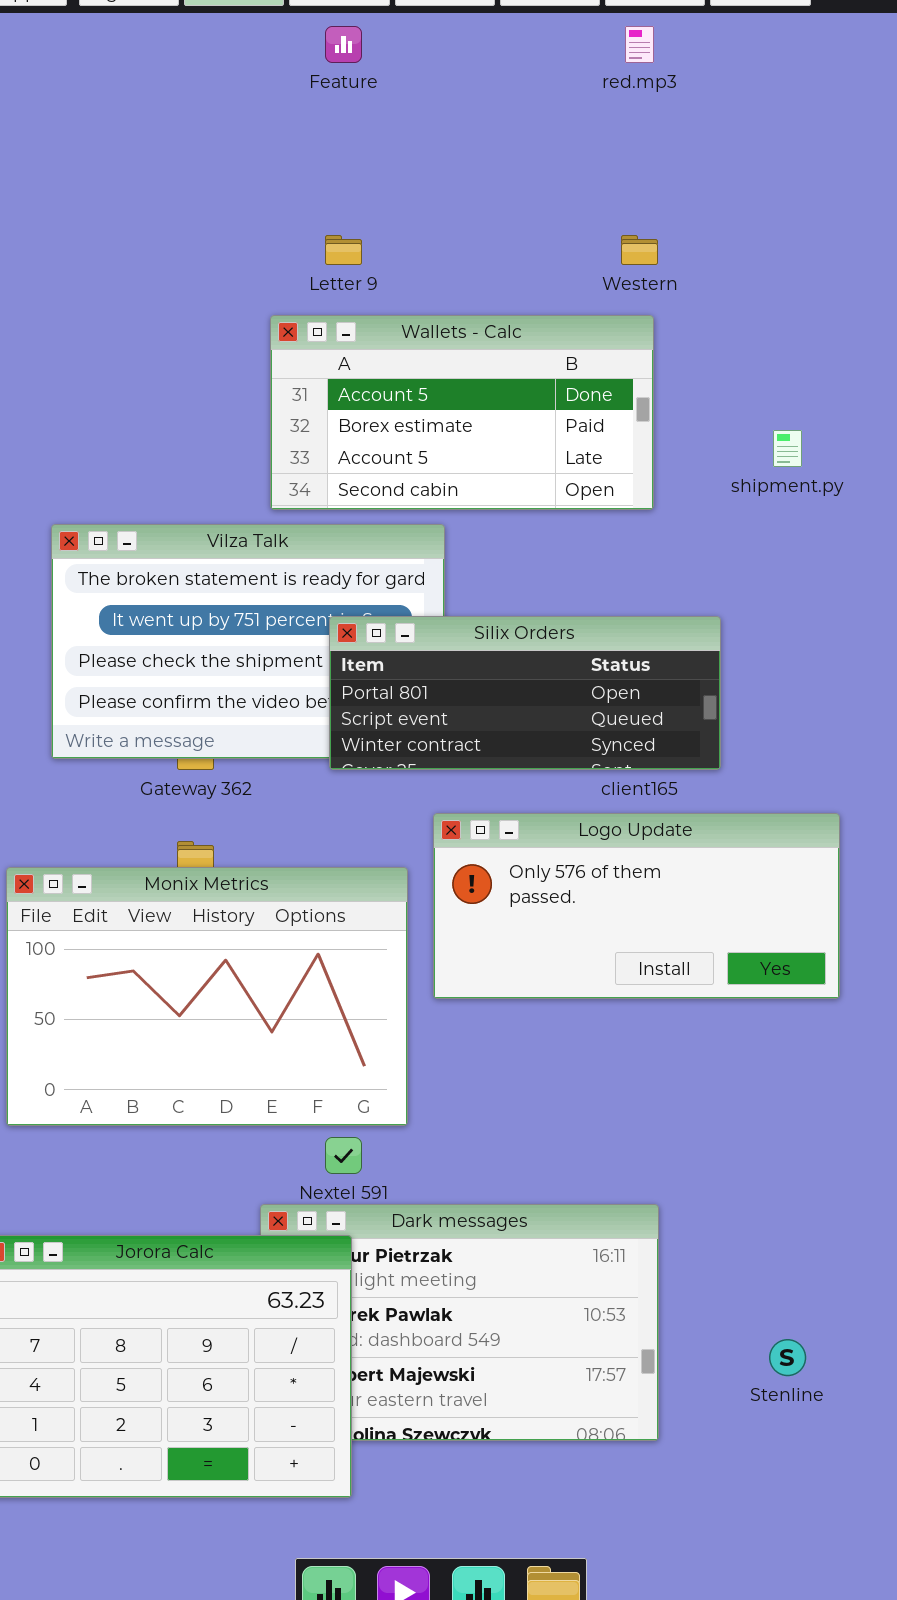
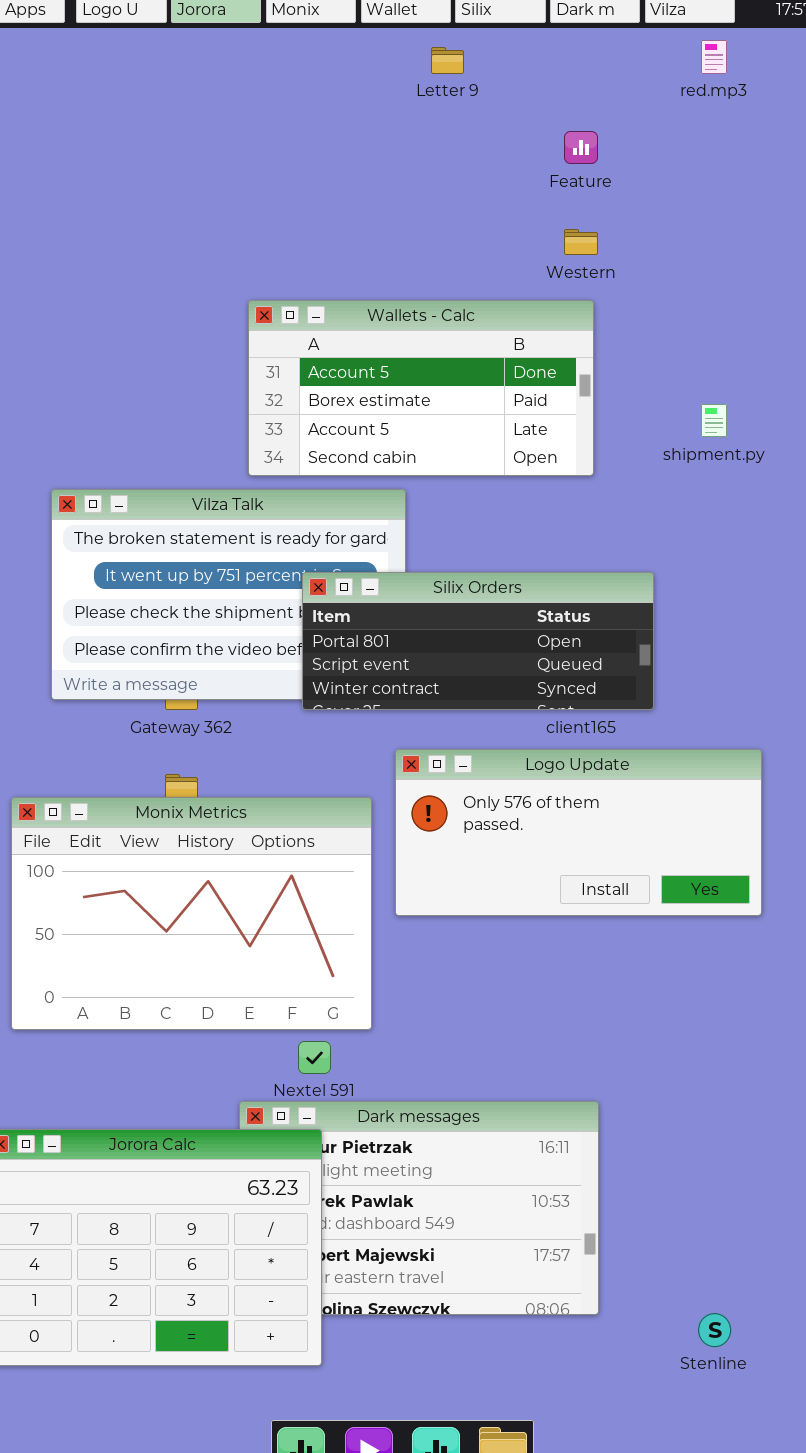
Feature: [325,26,362,63] -> [564,131,598,164], moved
red.mp3: [625,26,654,63] -> [701,40,727,74], moved
Letter 9: [325,235,362,265] -> [431,47,464,74], moved
Stenline: [769,1339,806,1376] -> [698,1313,731,1347], moved

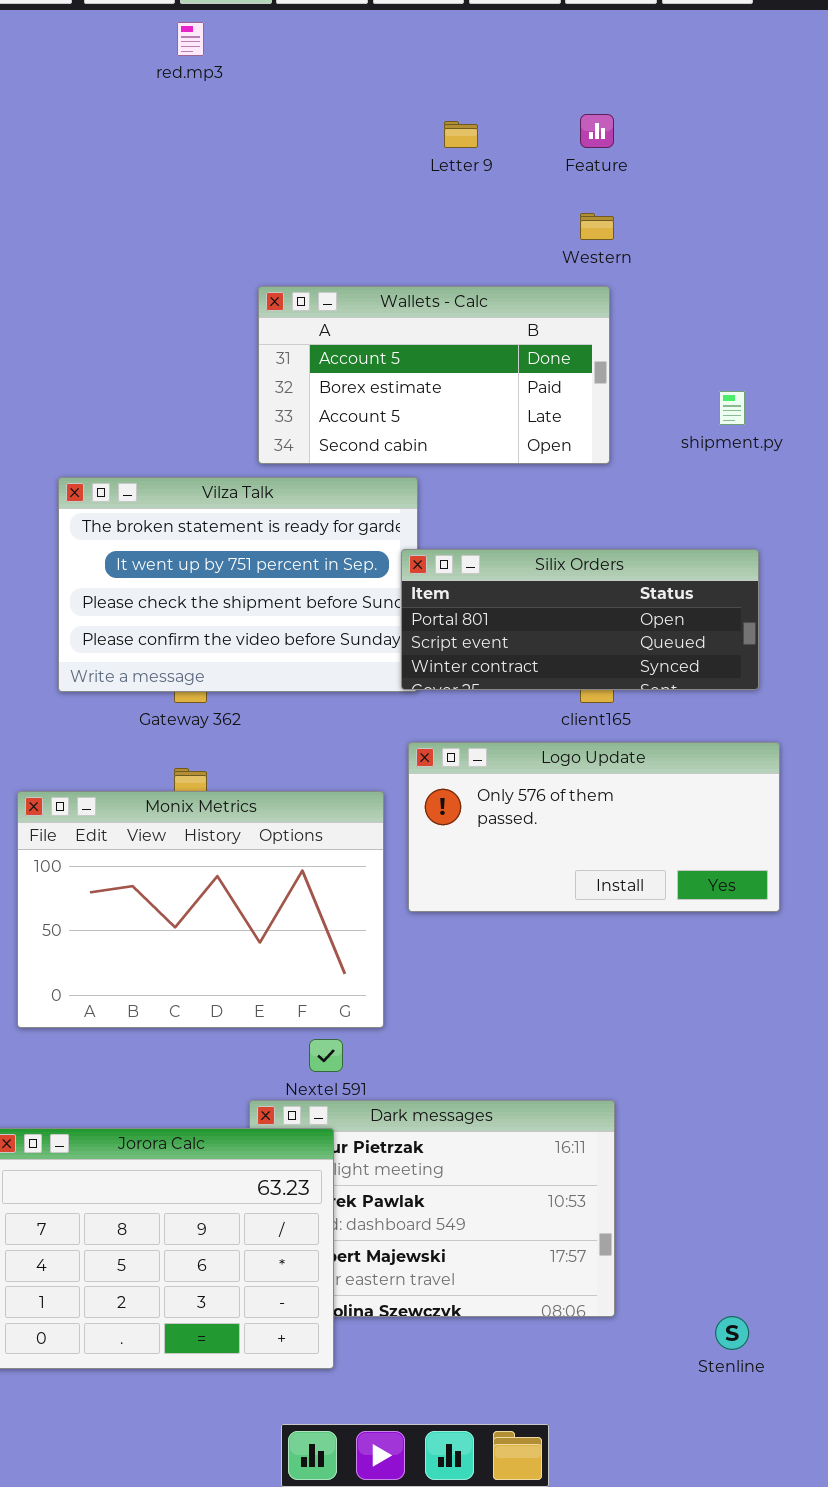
red.mp3: [701,40,727,74] -> [177,22,204,56], moved
Letter 9: [431,47,464,74] -> [444,121,478,148], moved
Silix Orders: [302,572,654,710] -> [401,549,759,690], moved

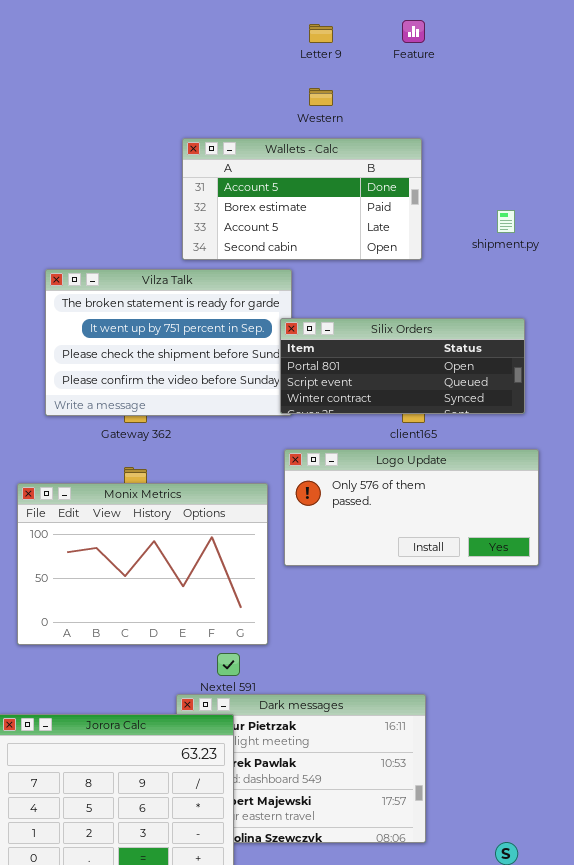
Western: [580,213,614,240] -> [309,88,333,106], moved

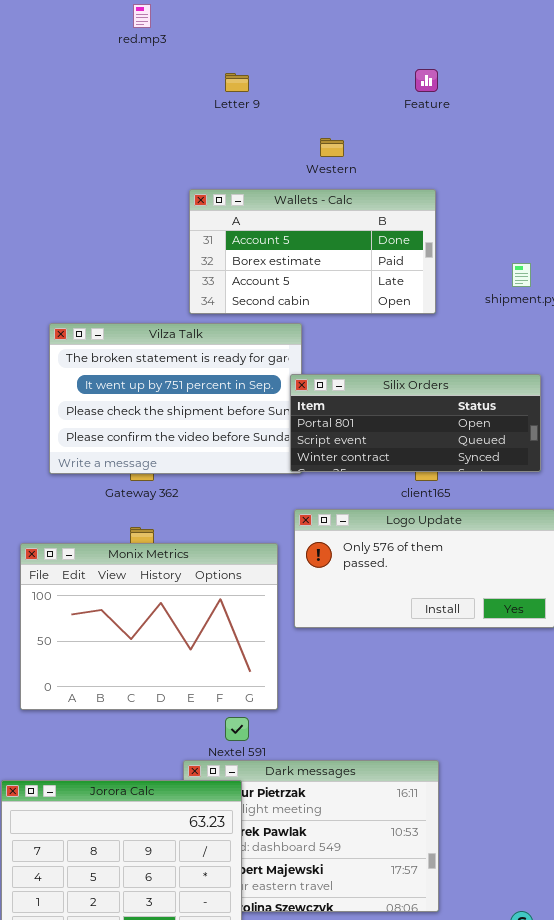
Letter 9: [309,24,333,43] -> [225,73,249,92], moved

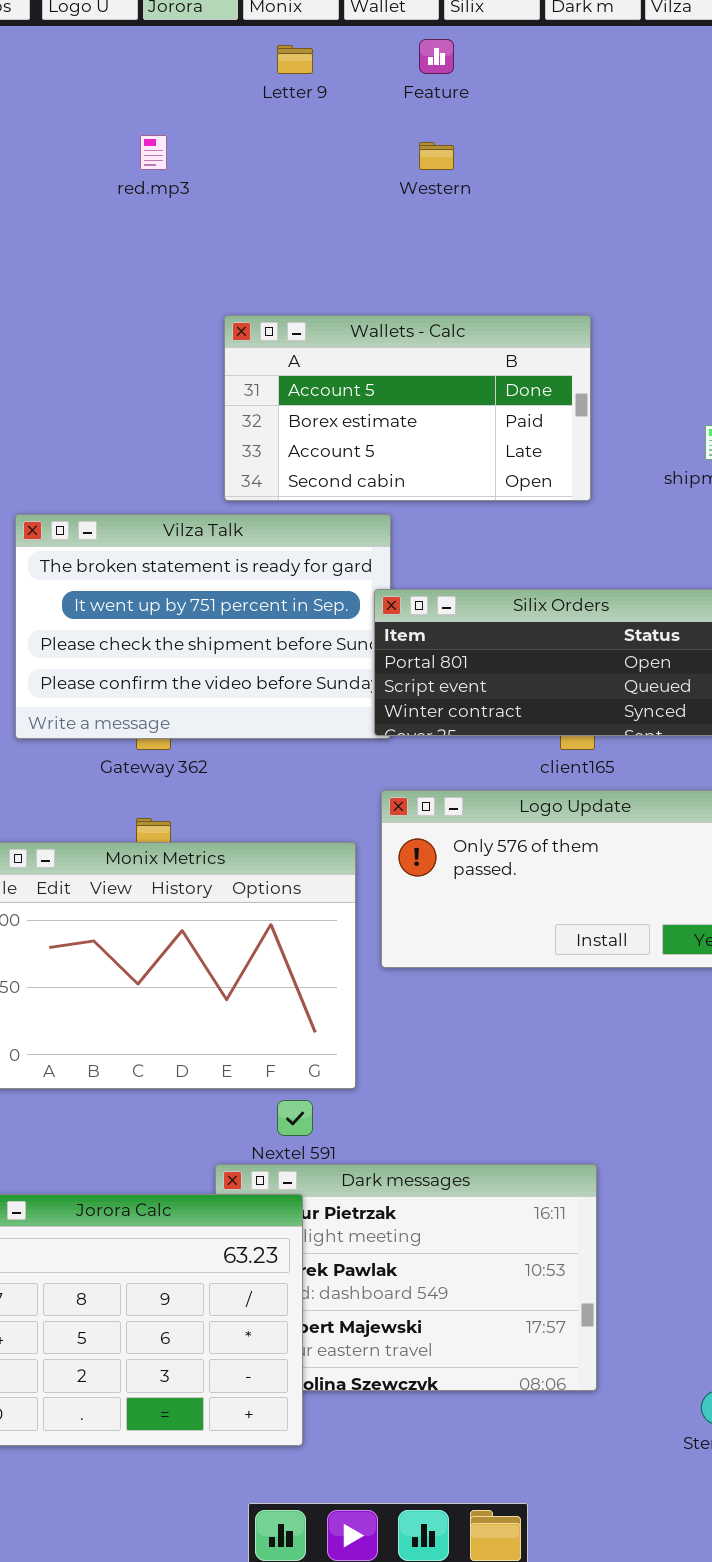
red.mp3: [133,4,151,28] -> [140,135,167,170], moved
Feature: [415,69,438,92] -> [419,39,454,74], moved
Letter 9: [225,73,249,92] -> [277,45,313,74], moved
Western: [320,138,344,157] -> [419,142,454,170], moved

